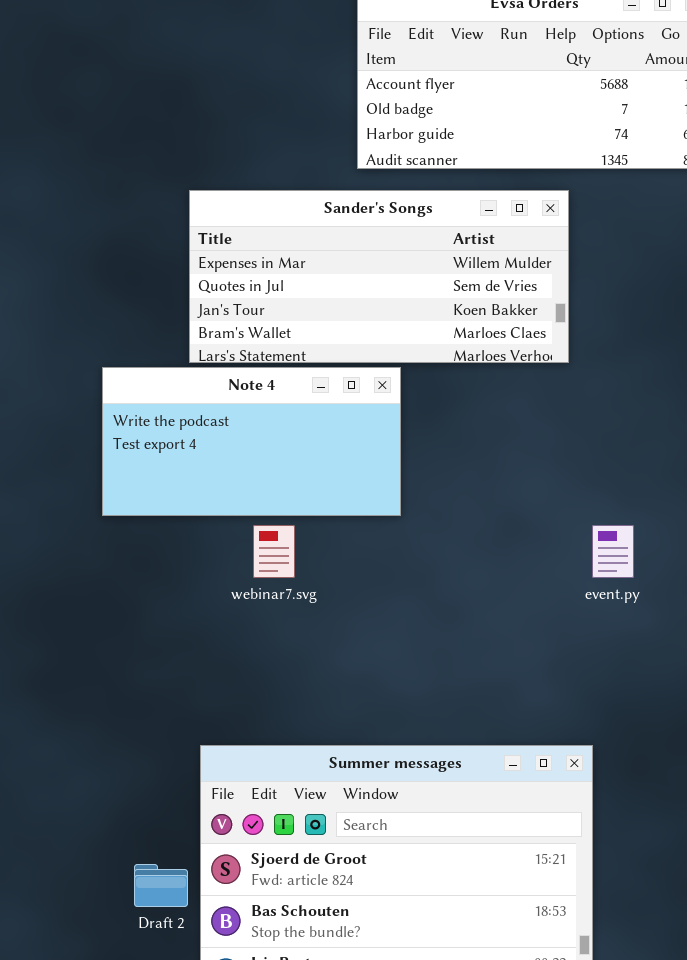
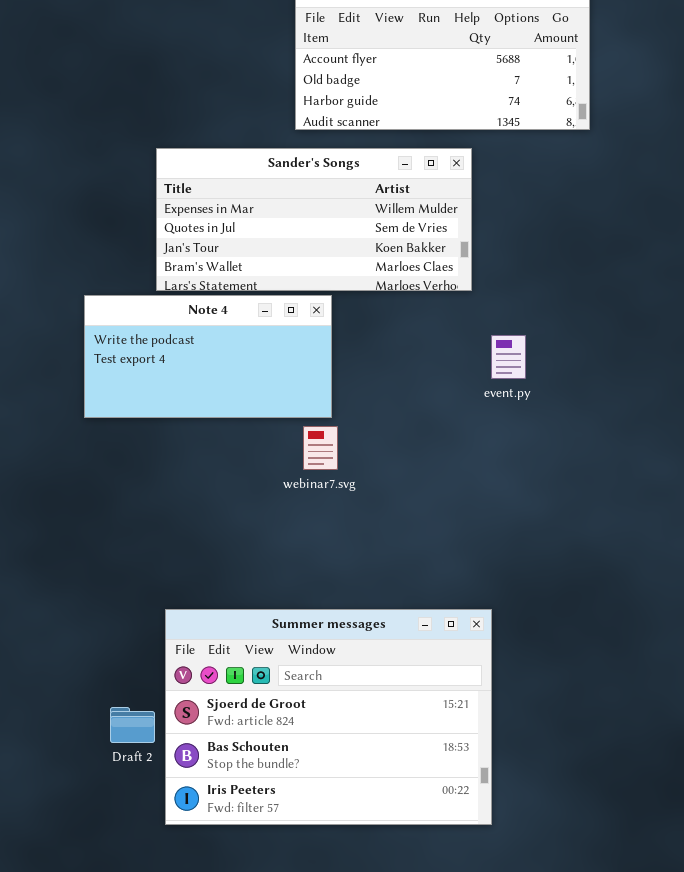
webinar7.svg: [253,525,295,578] -> [303,426,338,470], moved
event.py: [592,525,634,578] -> [491,335,526,379], moved

